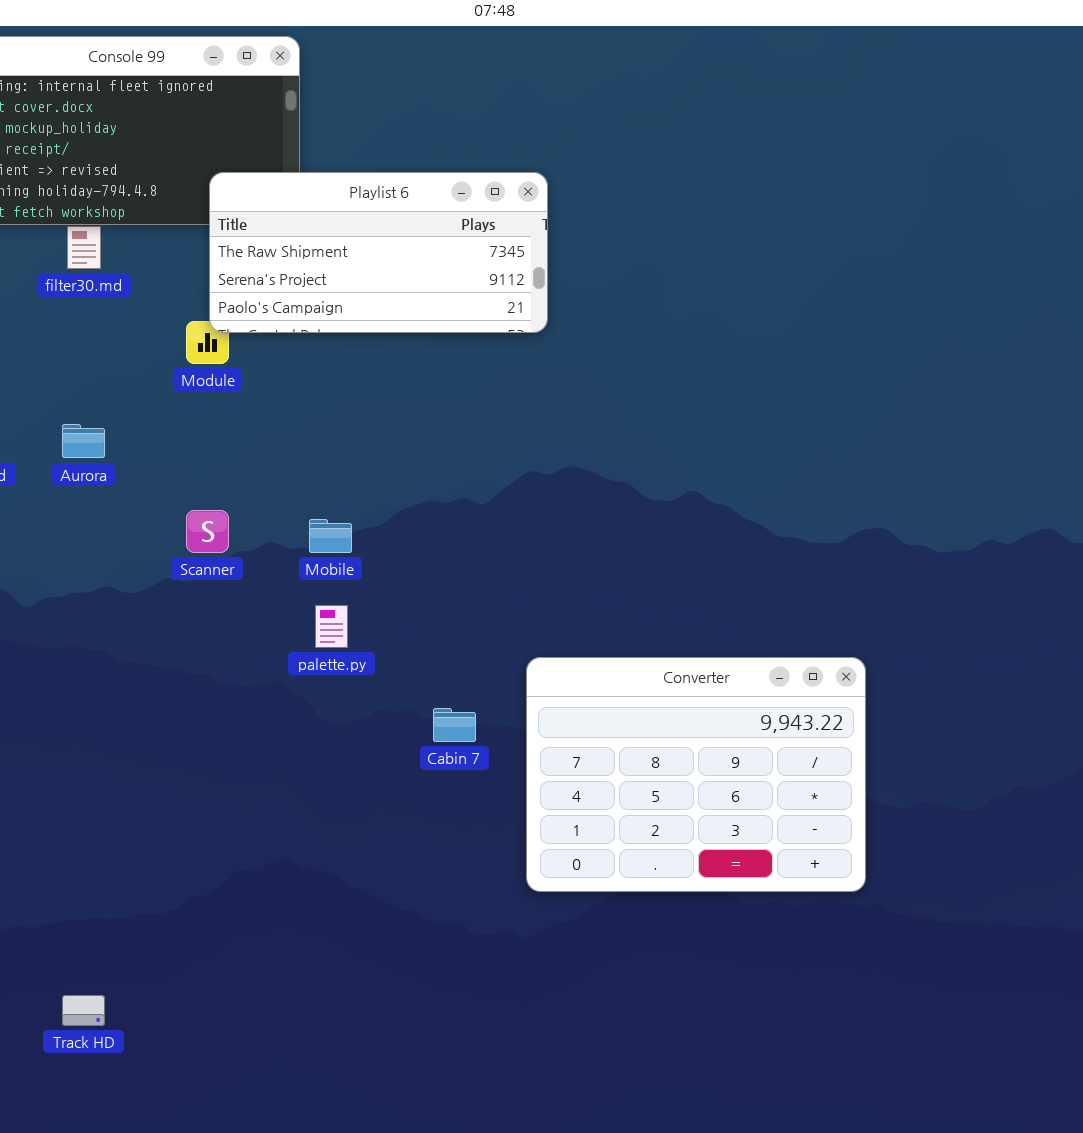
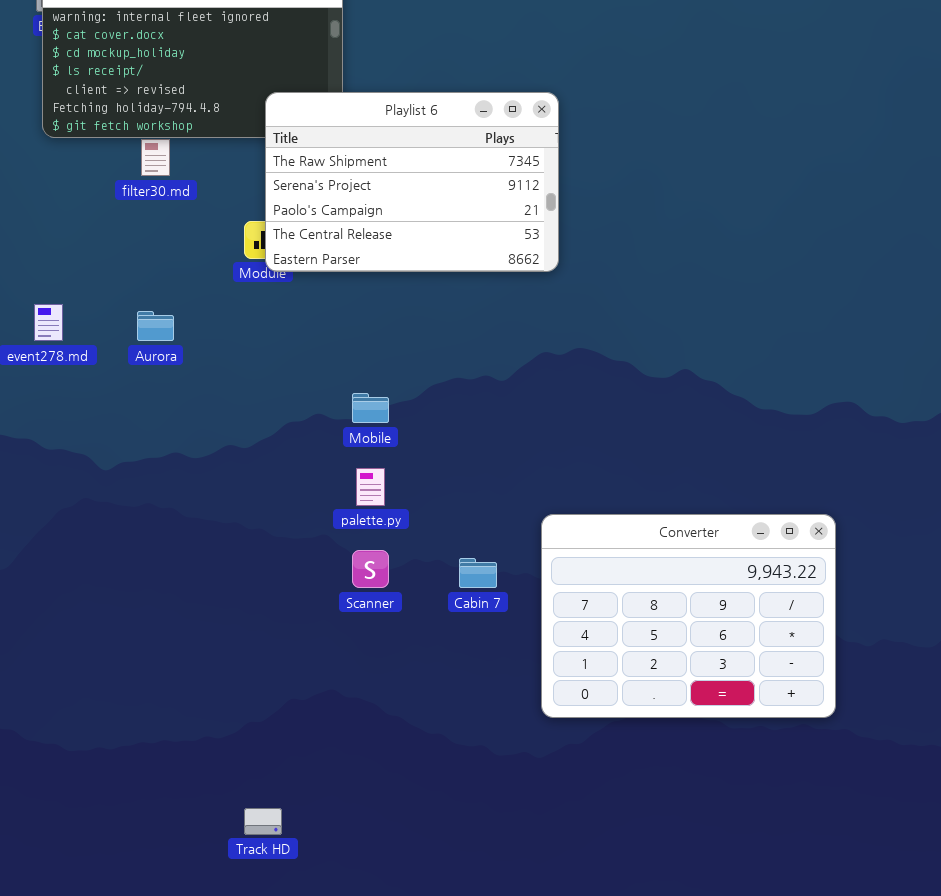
Playlist 6: [209,172,548,333] -> [265,92,559,272], resized
Scanner: [186,510,229,553] -> [352,550,389,588], moved
Track HD: [62,995,105,1026] -> [244,808,282,835], moved

